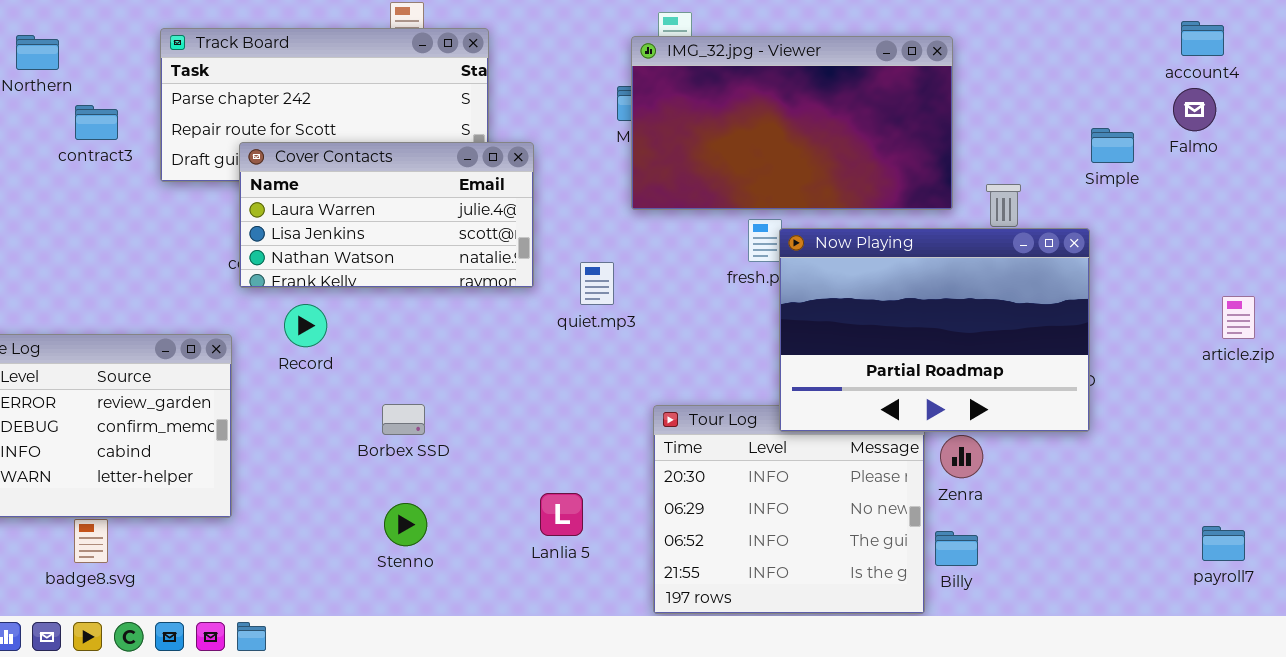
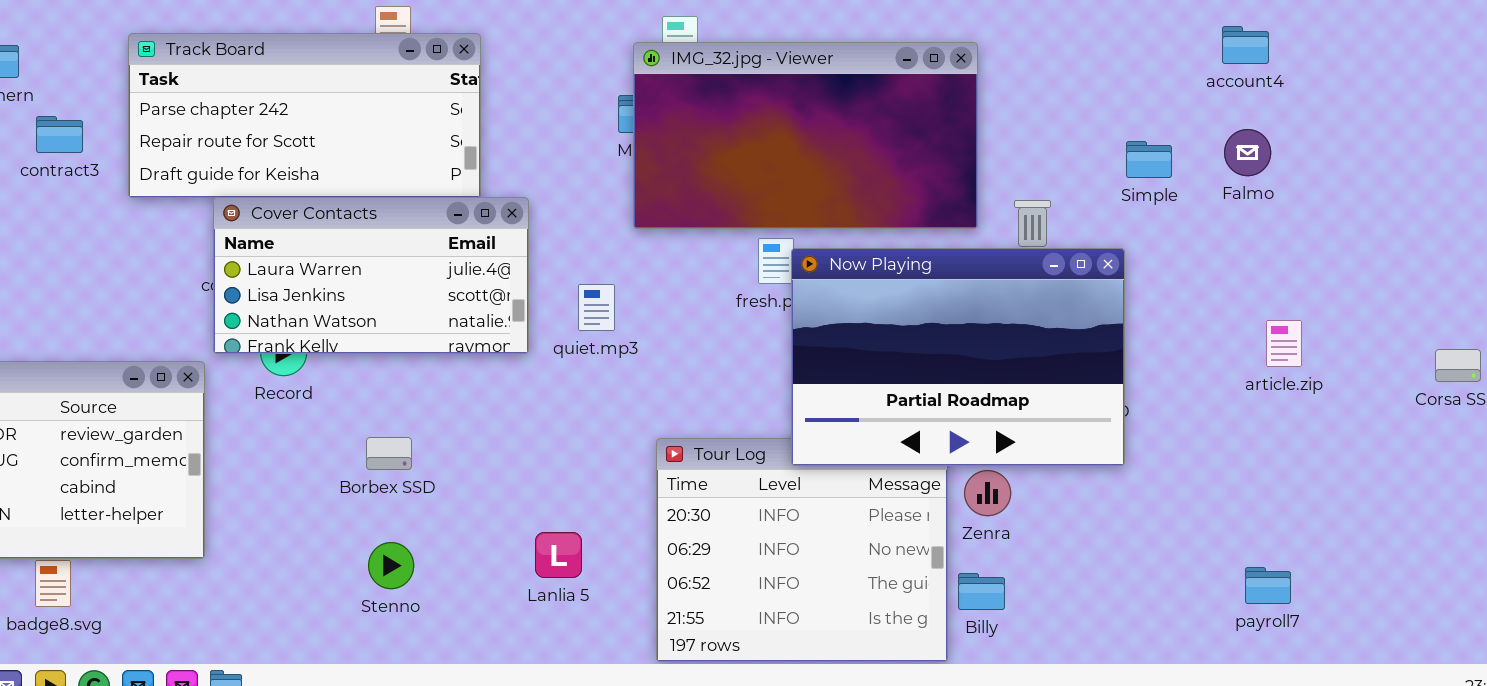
Falmo: [1173,88,1216,131] -> [1224,129,1271,176], moved
Cover Contacts: [239,142,534,288] -> [213,197,529,354], moved

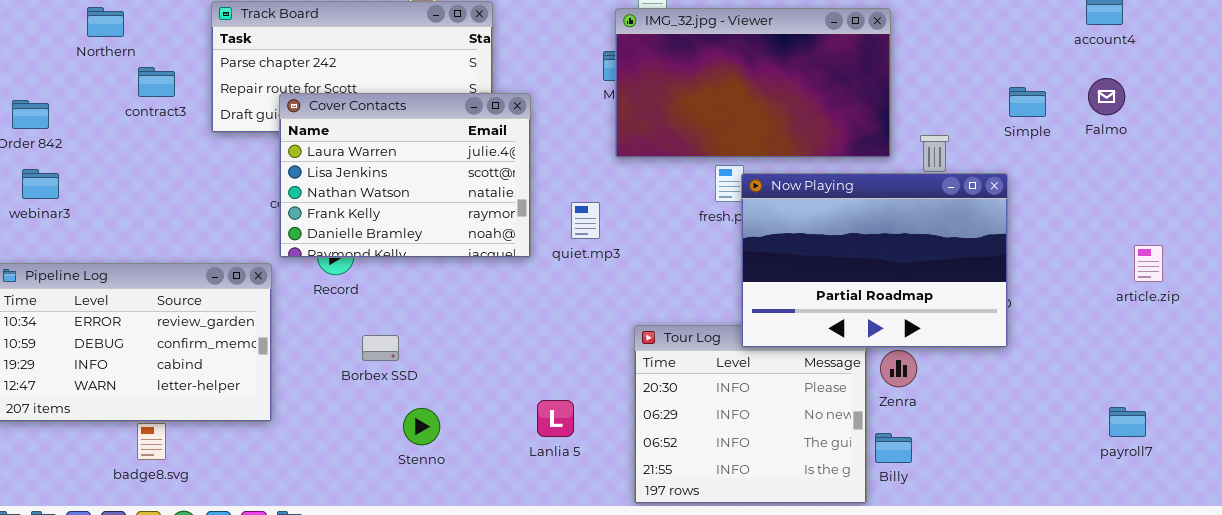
Cover Contacts: [213,197,529,354] -> [279,93,531,258], resized
article.zip: [1266,320,1302,367] -> [1134,245,1163,282], moved
Borbex SSD: [366,437,412,470] -> [362,335,399,361], moved
payroll7: [1245,567,1291,604] -> [1109,407,1146,437], moved

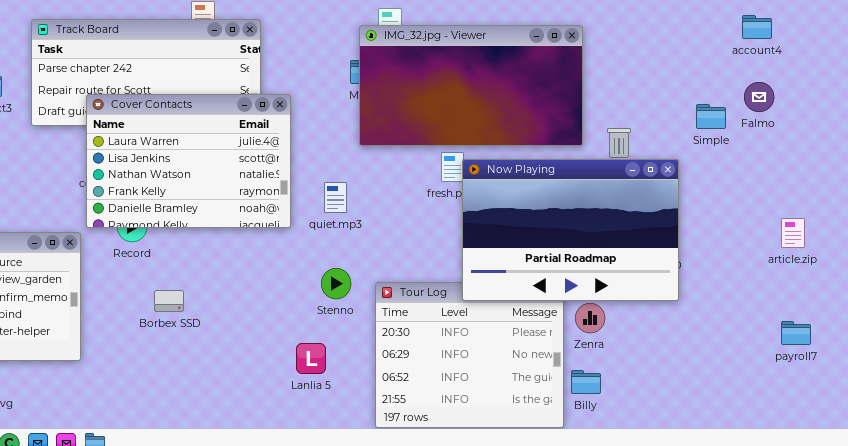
Simple: [1009,87,1046,117] -> [696,104,726,129], moved
payroll7: [1109,407,1146,437] -> [781,321,811,345], moved
Stenno: [403,408,440,445] -> [321,268,351,299], moved

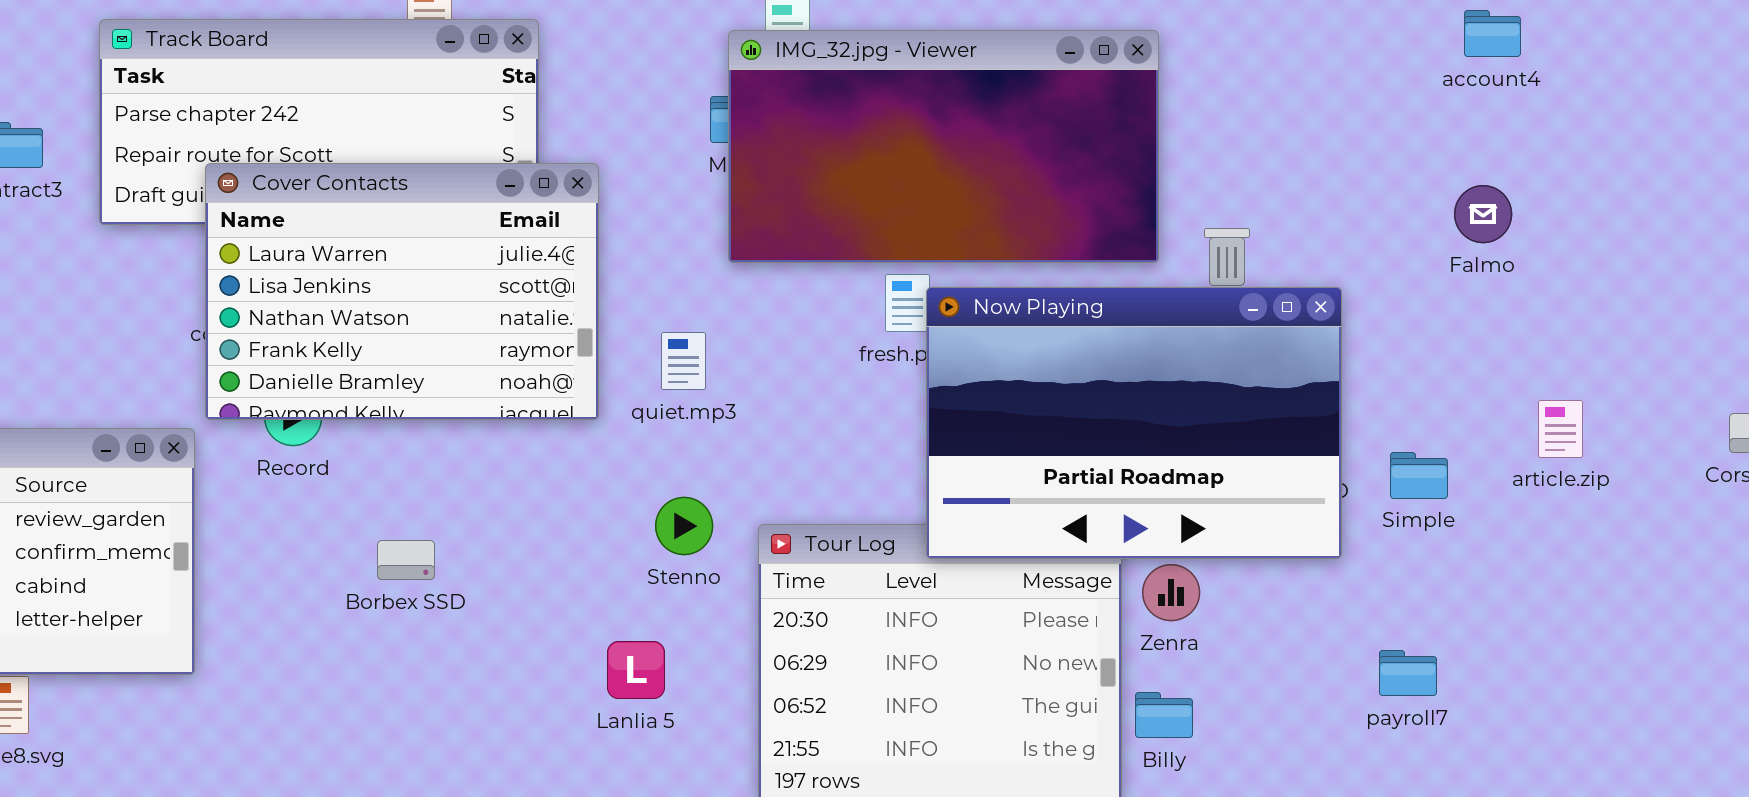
Falmo: [744,82,774,112] -> [1454,185,1512,243], moved
Simple: [696,104,726,129] -> [1390,452,1448,499], moved
Borbex SSD: [154,290,184,312] -> [377,540,435,580], moved
payroll7: [781,321,811,345] -> [1379,650,1437,696], moved

